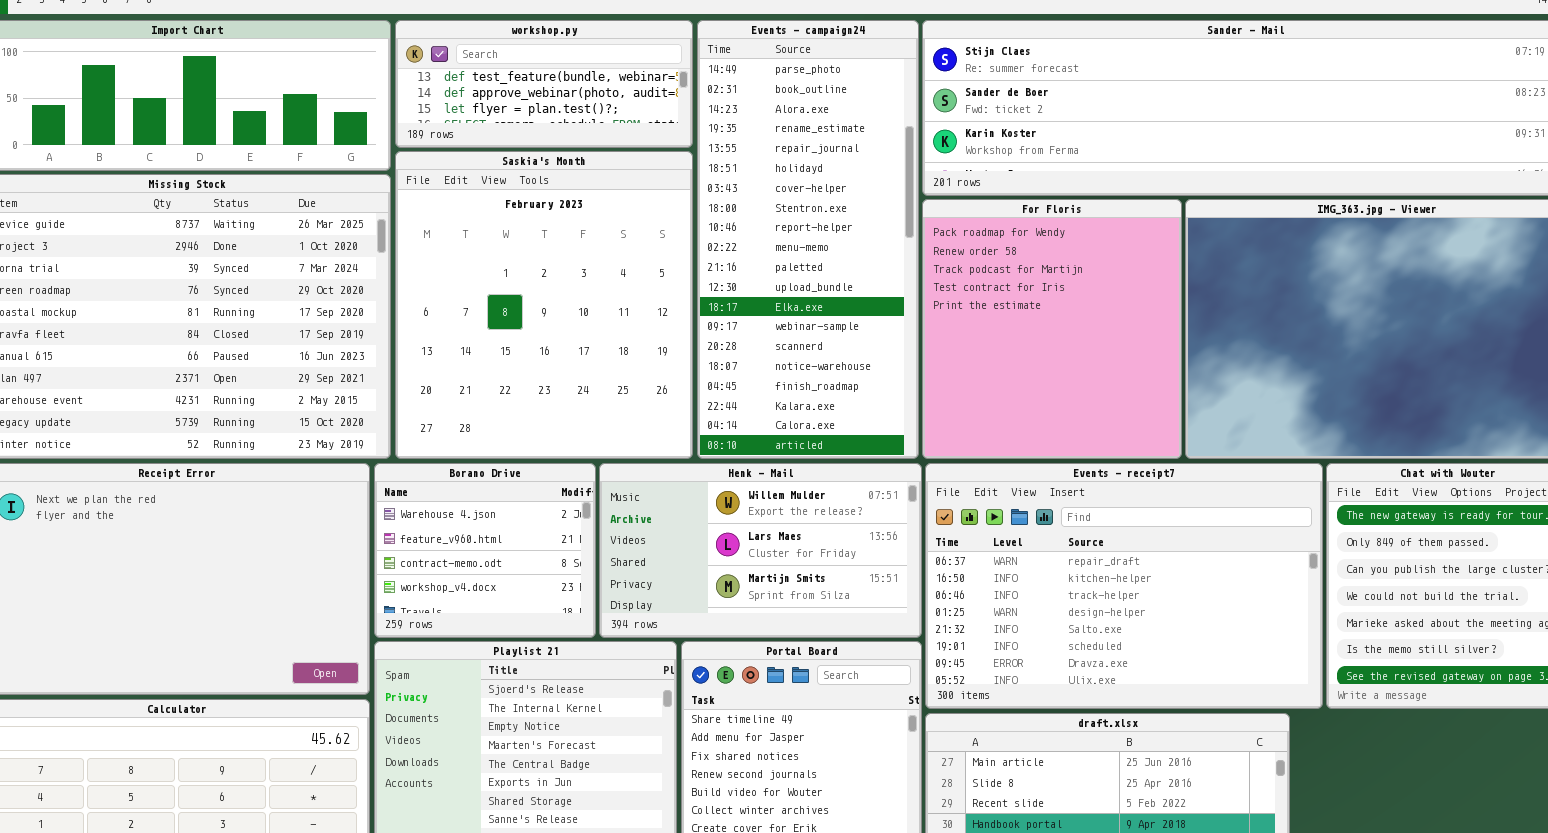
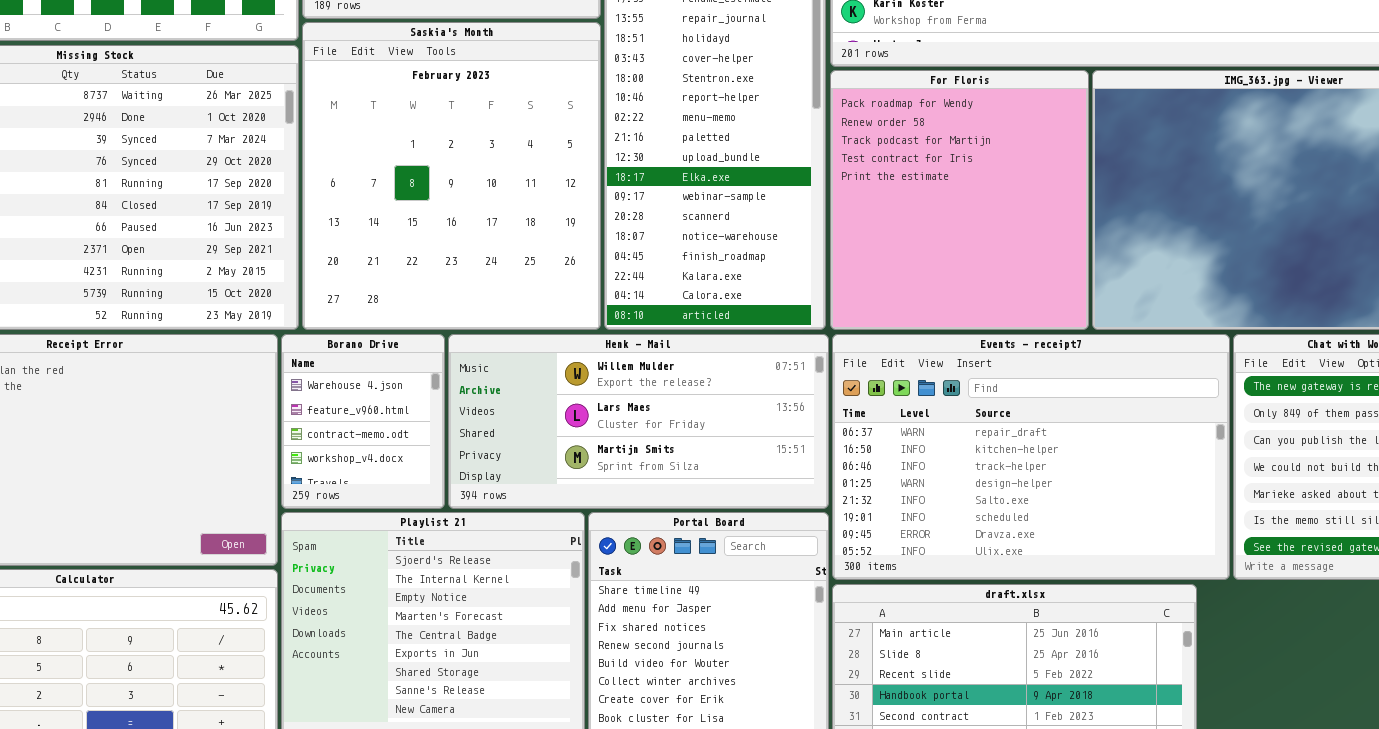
Borano Drive: [374,463,596,638] -> [281,334,445,509], resized
Henk - Mail: [599,463,922,638] -> [448,334,829,509], resized

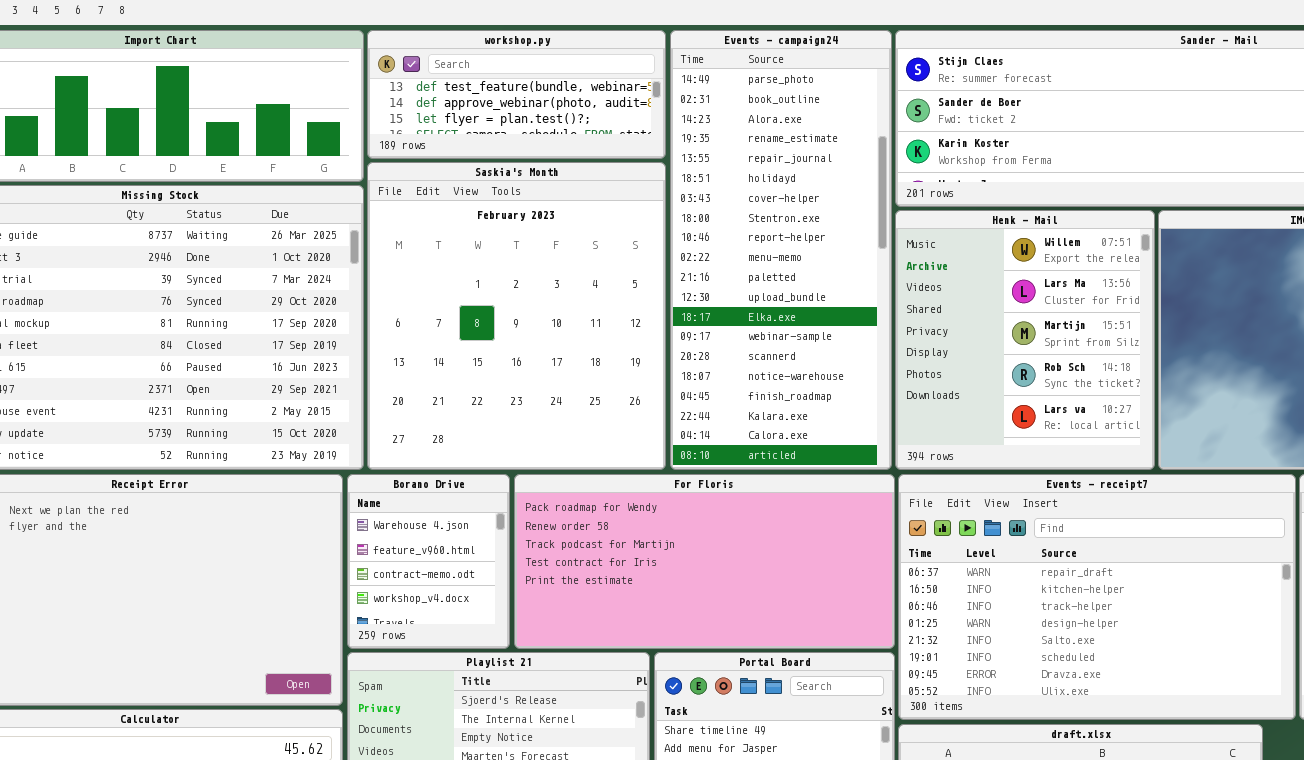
For Floris: [830,70,1089,330] -> [514,474,895,649], moved, resized
Henk - Mail: [448,334,829,509] -> [895,210,1155,470], moved, resized

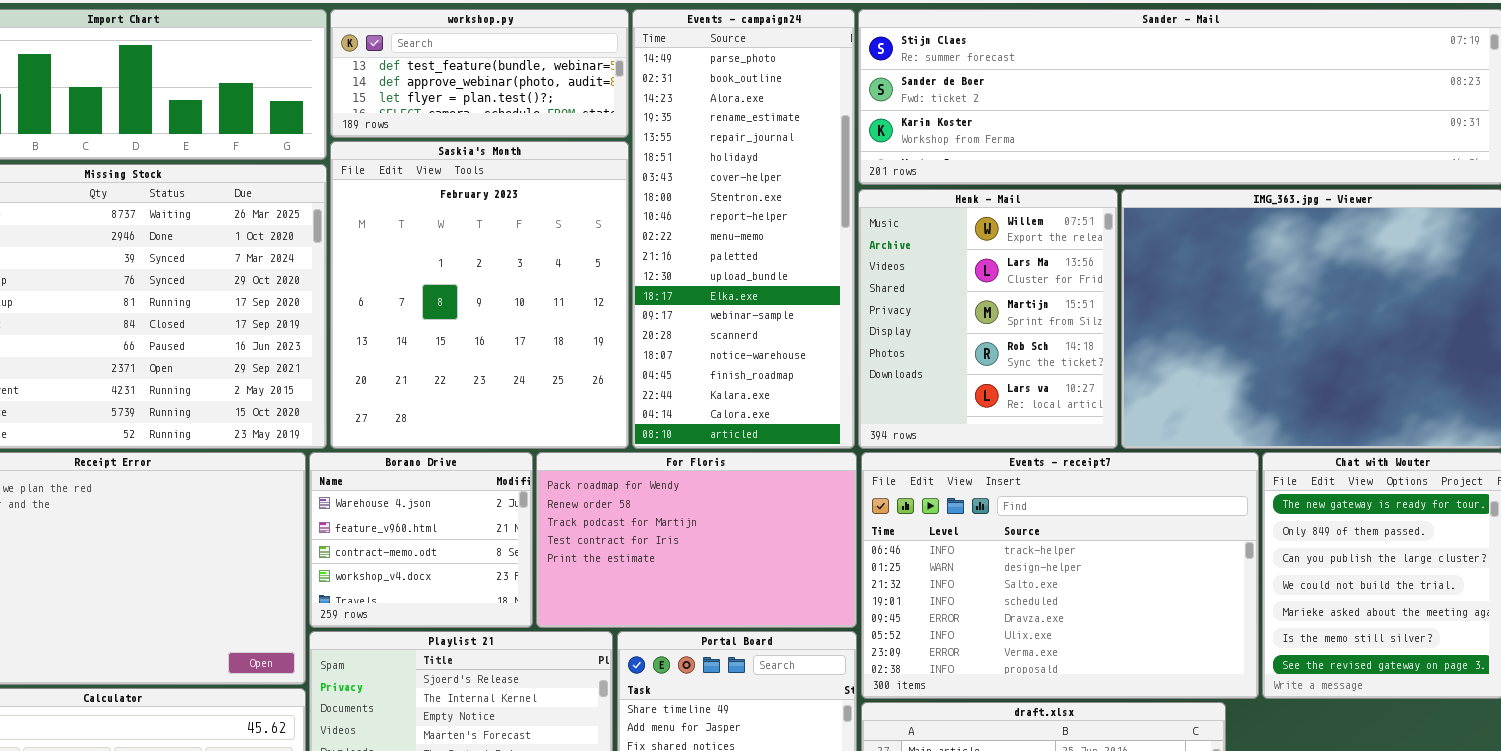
Borano Drive: [347,474,510,649] -> [309,452,533,628], resized
For Floris: [514,474,895,649] -> [536,452,857,628], resized
Events - receipt7: [898,474,1296,720] -> [861,452,1259,699], scrolled down 2 rows

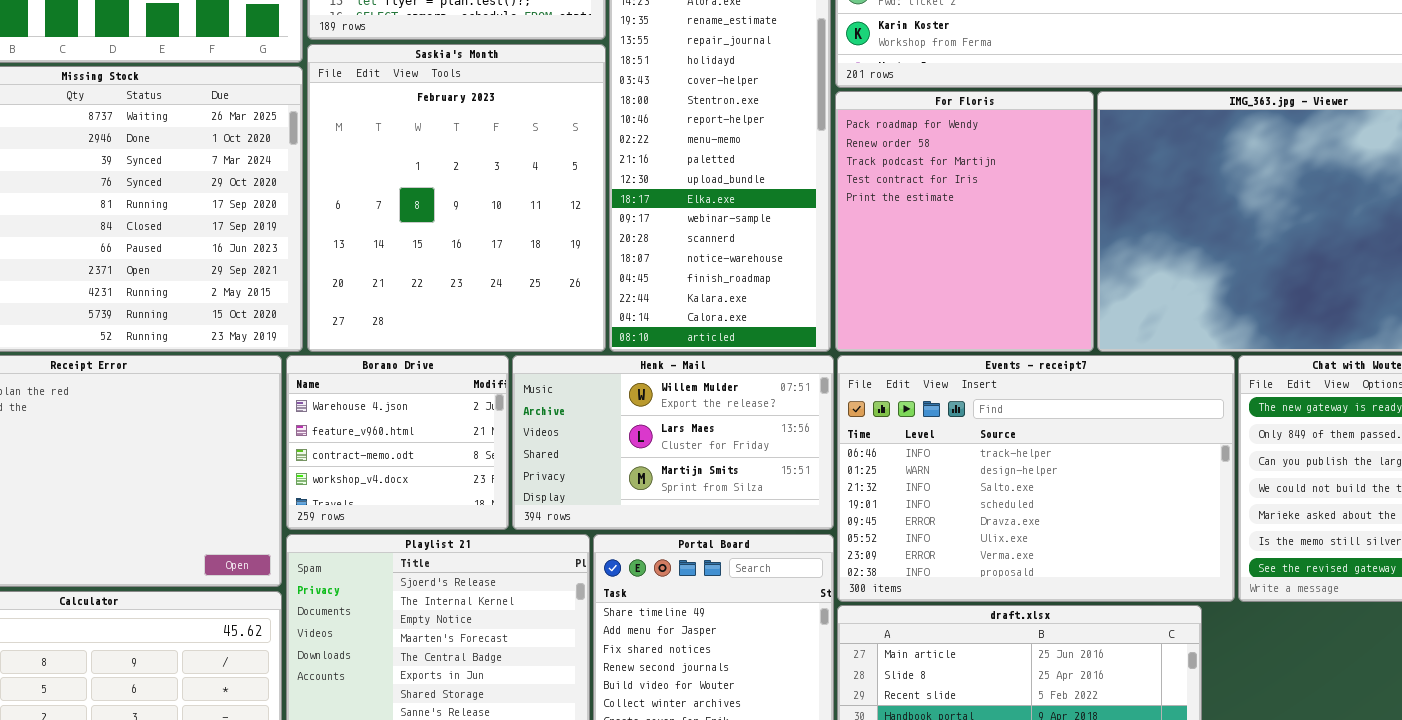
Henk - Mail: [858,189,1118,449] -> [512,355,834,530], moved, resized
For Floris: [536,452,857,628] -> [835,91,1094,352], moved, resized

